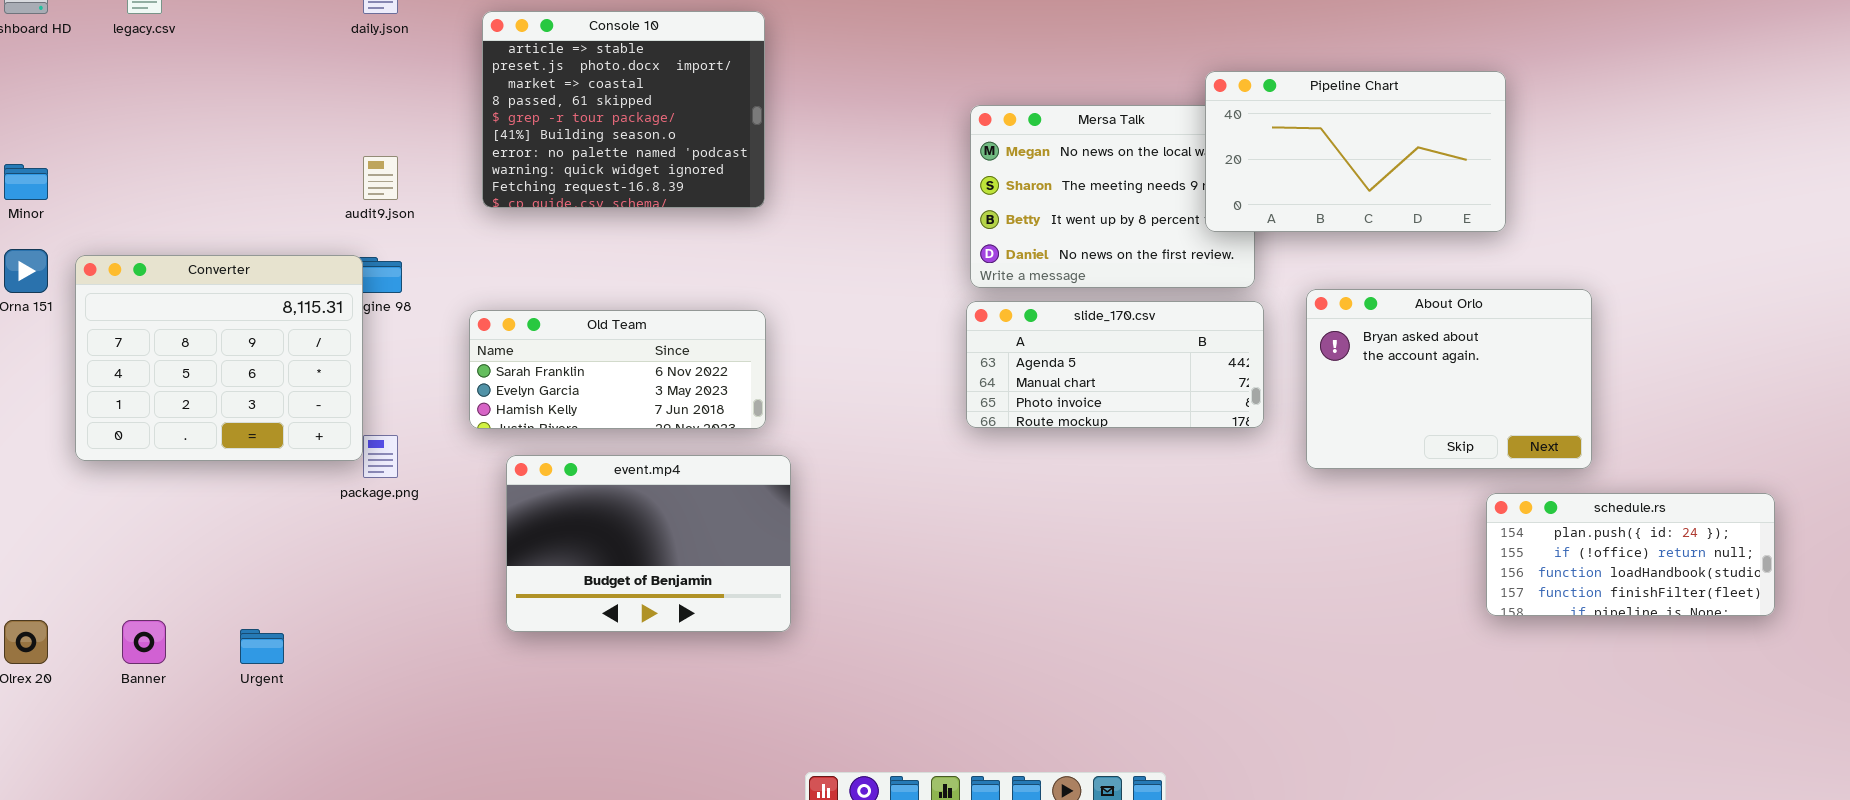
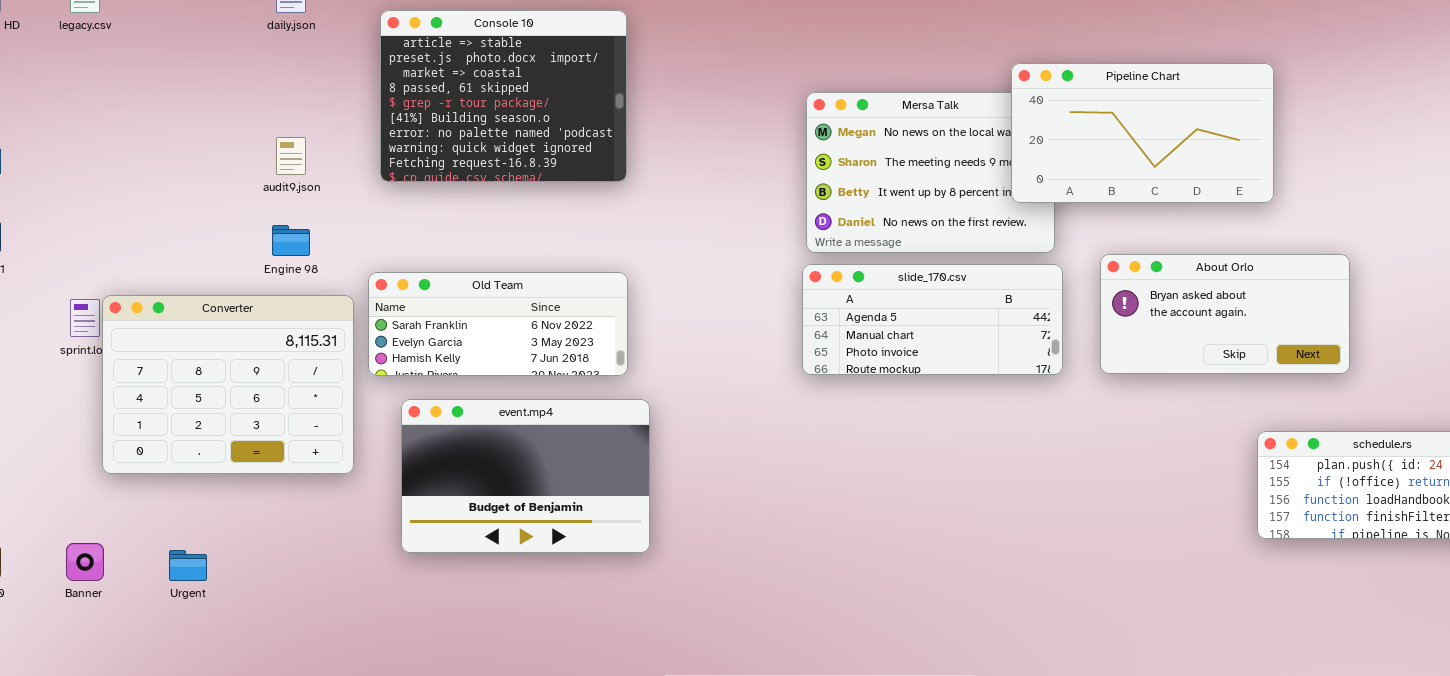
Converter: [75,255,363,461] -> [102,295,354,474], moved
About Orlo: [1306,289,1592,469] -> [1100,254,1350,374], resized

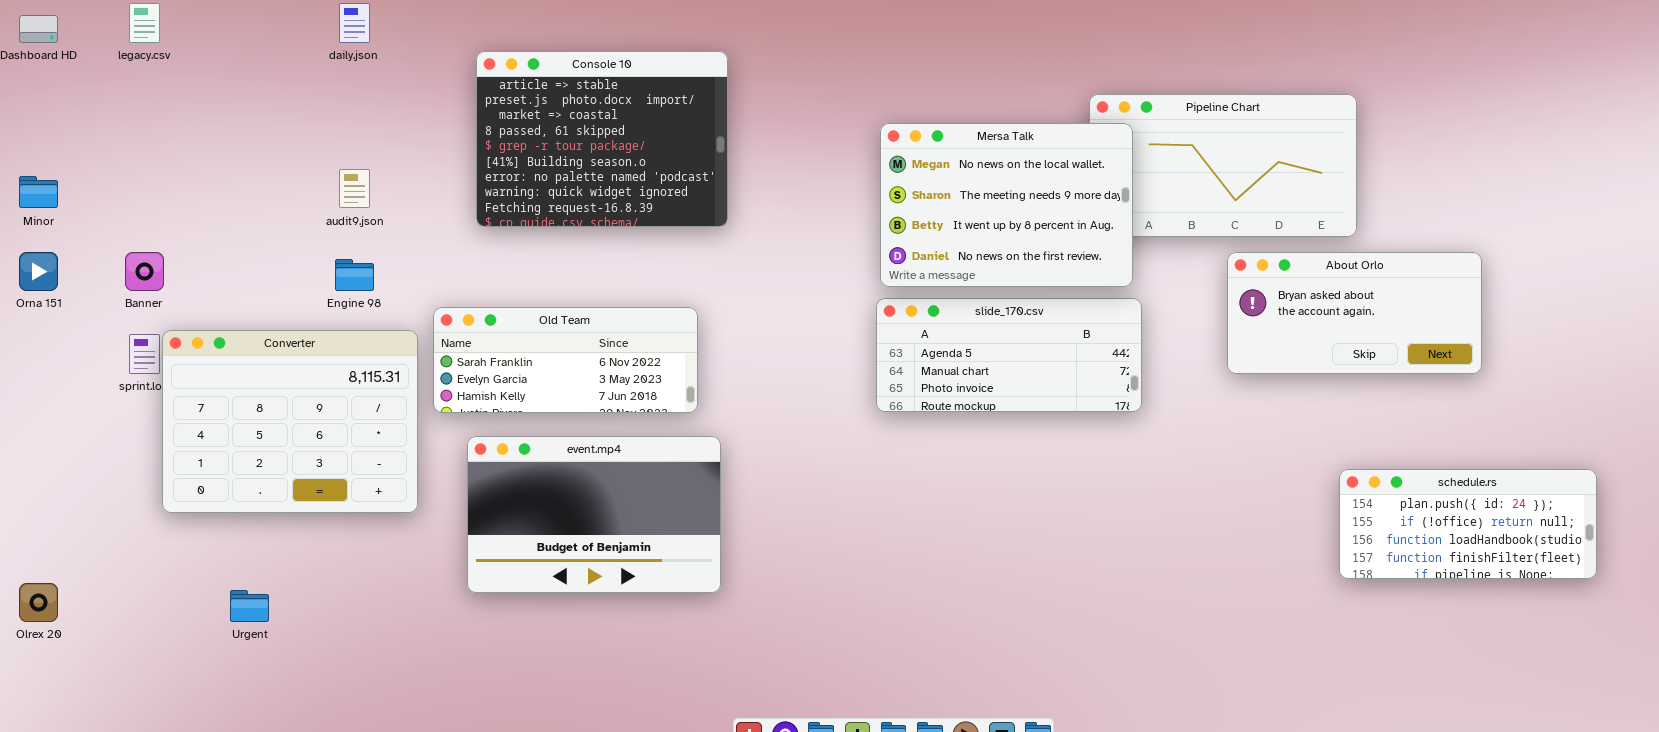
Console 10: [380,10,627,182] -> [476,51,728,227], moved
Mersa Talk: [806,92,1055,253] -> [880,123,1133,287], raised
About Orlo: [1100,254,1350,374] -> [1227,252,1482,374], moved
Banner: [66,543,104,581] -> [125,252,164,291], moved

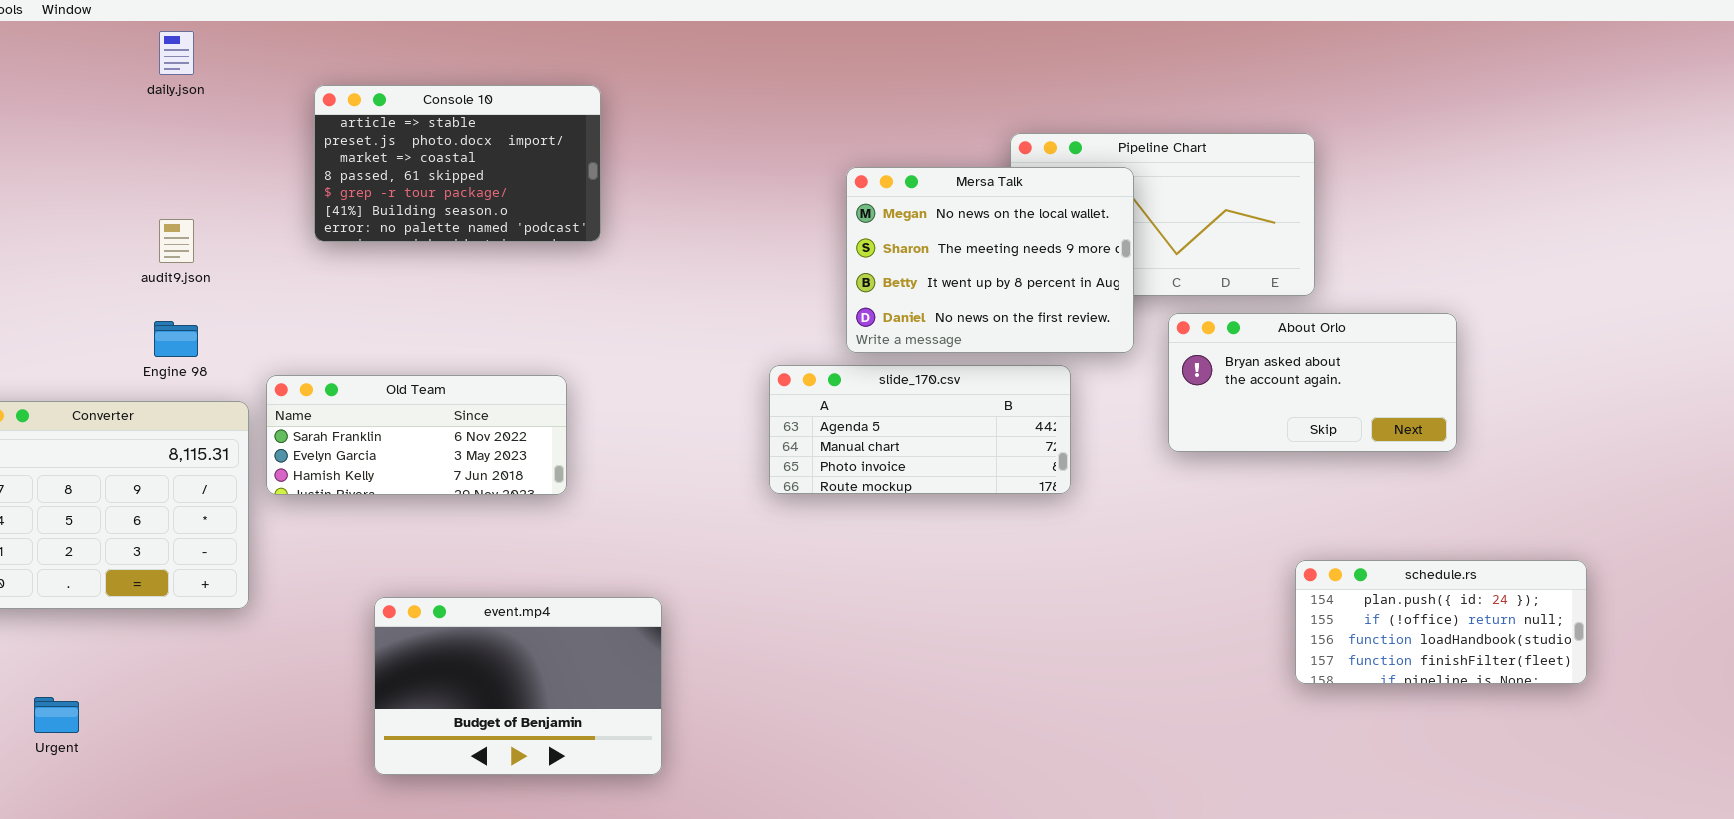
Console 10: [476,51,728,227] -> [314,85,601,242], resized
Mersa Talk: [880,123,1133,287] -> [846,167,1134,353], moved
event.mp4: [467,436,721,593] -> [374,597,662,775], moved

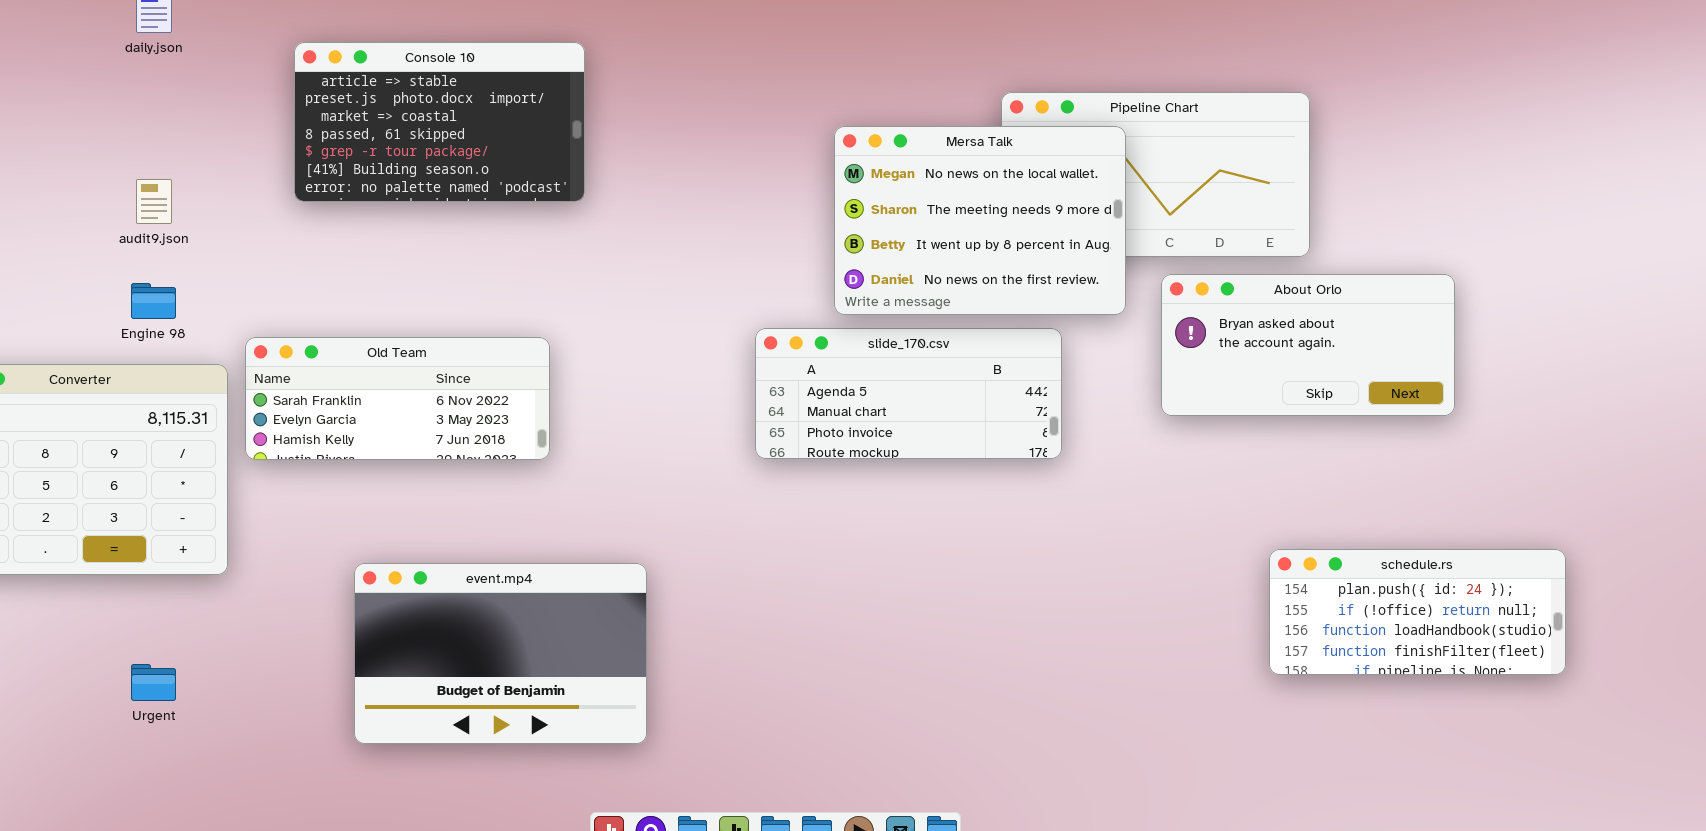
schedule.rs: [1295,560,1587,684] -> [1269,549,1566,675], moved
Urgent: [34,697,79,733] -> [131,664,176,701], moved

